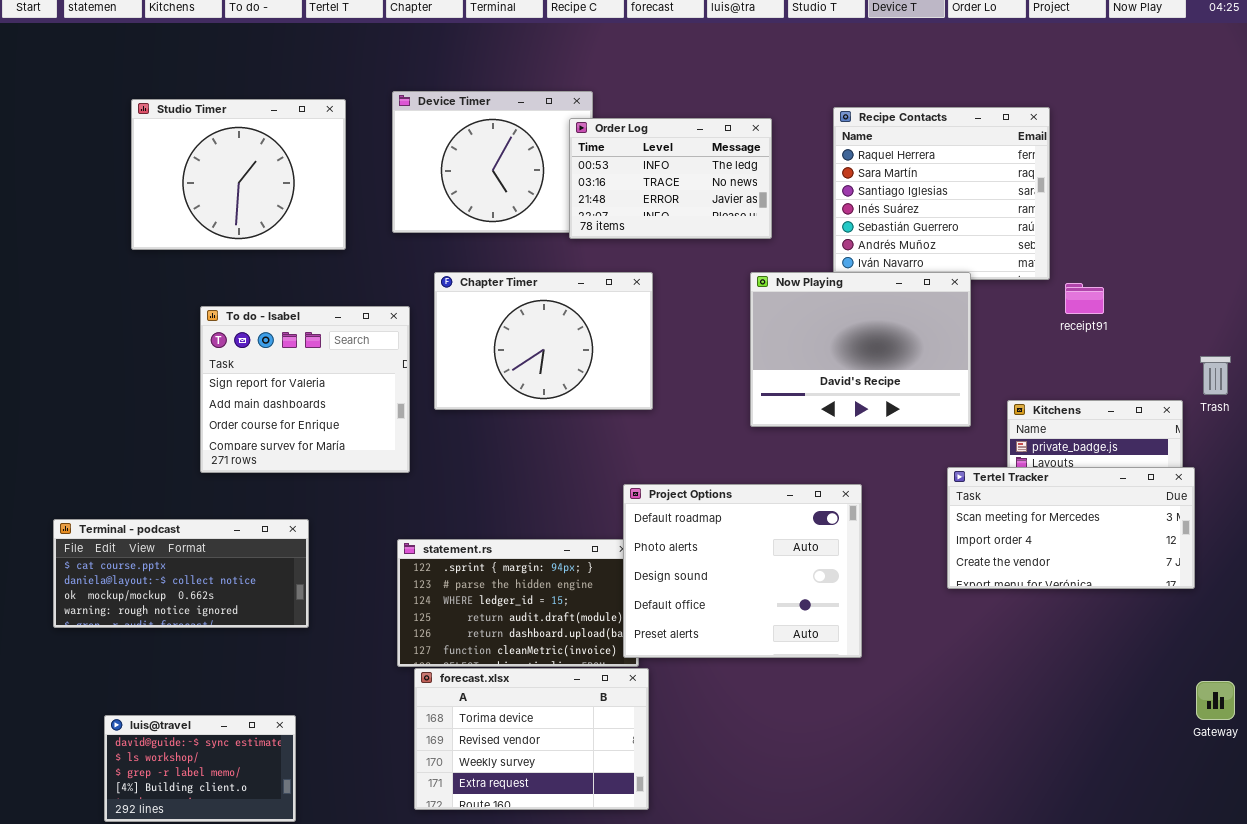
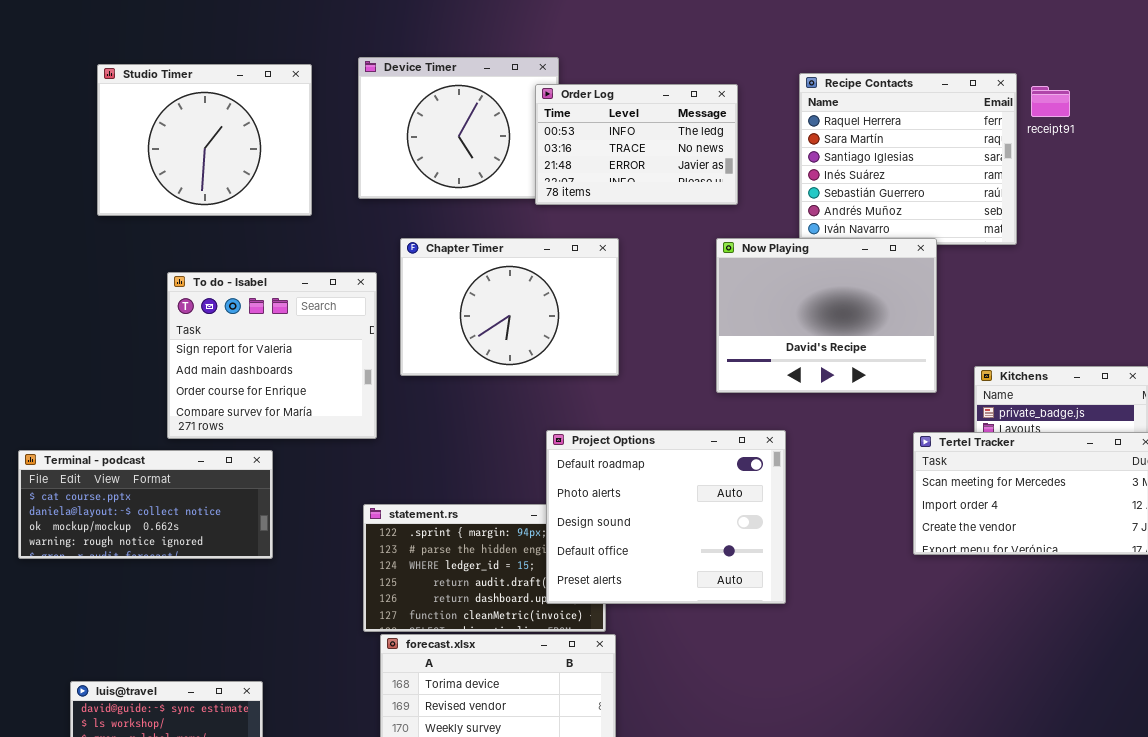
receipt91: [1065,283,1104,314] -> [1031,86,1070,117], moved
Project Options: [623,484,862,658] -> [546,430,786,604], moved
Terminal - podcast: [53,519,309,628] -> [18,450,273,559], moved

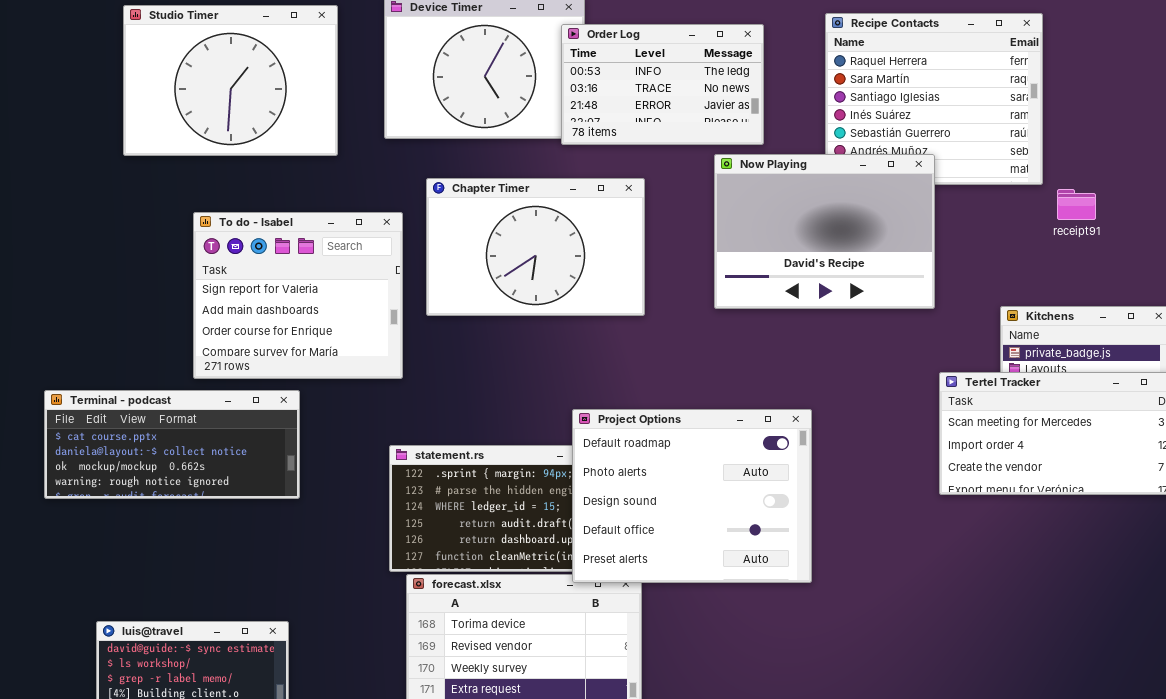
receipt91: [1031,86,1070,117] -> [1057,189,1096,220], moved
Now Playing: [716,238,937,393] -> [714,154,935,309], moved
Project Options: [546,430,786,604] -> [572,409,812,583], moved

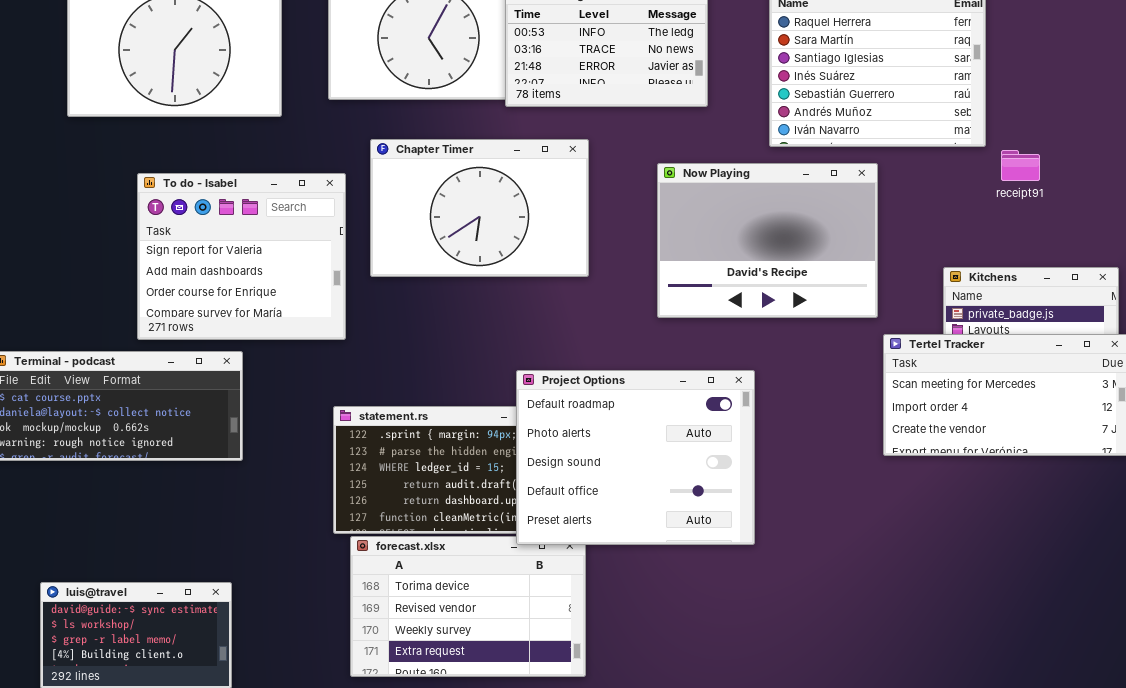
Now Playing: [714,154,935,309] -> [657,163,878,318], moved

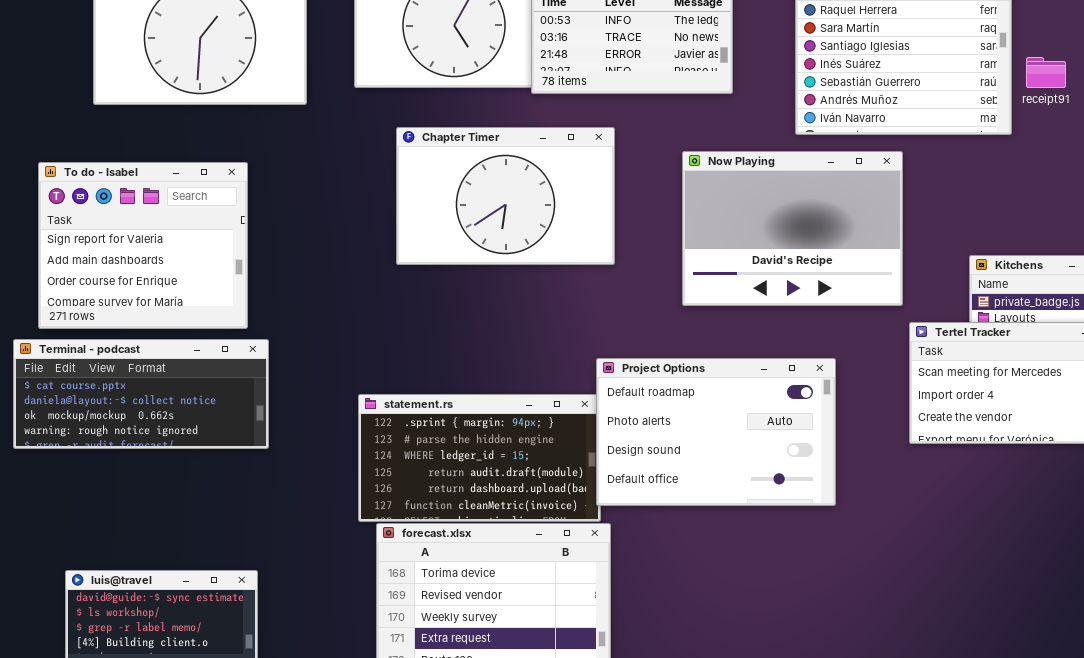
receipt91: [1001,150,1040,181] -> [1026,57,1066,88], moved
To do - Isabel: [137,173,346,340] -> [38,162,248,329], moved
Project Options: [516,370,755,545] -> [596,358,836,506], moved, resized

